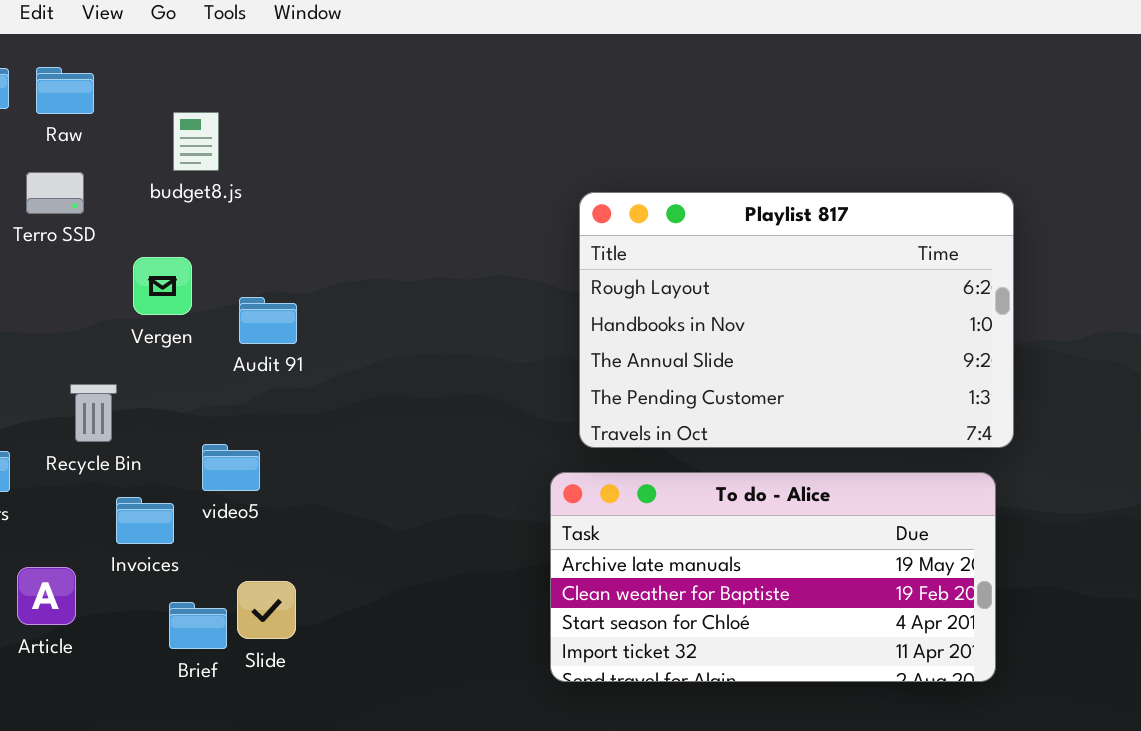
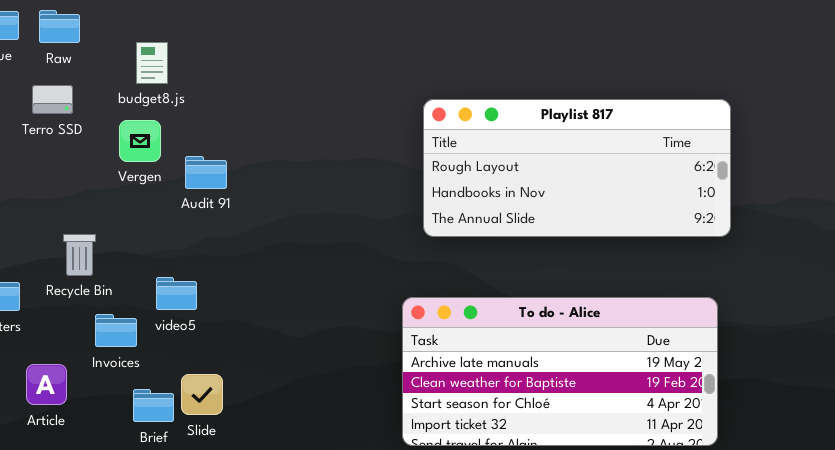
Playlist 817: [579,192,1014,448] -> [423,99,731,237], resized
Vergen: [133,257,192,315] -> [119,120,161,162], moved
Audit 91: [239,297,297,344] -> [185,156,227,189], moved

